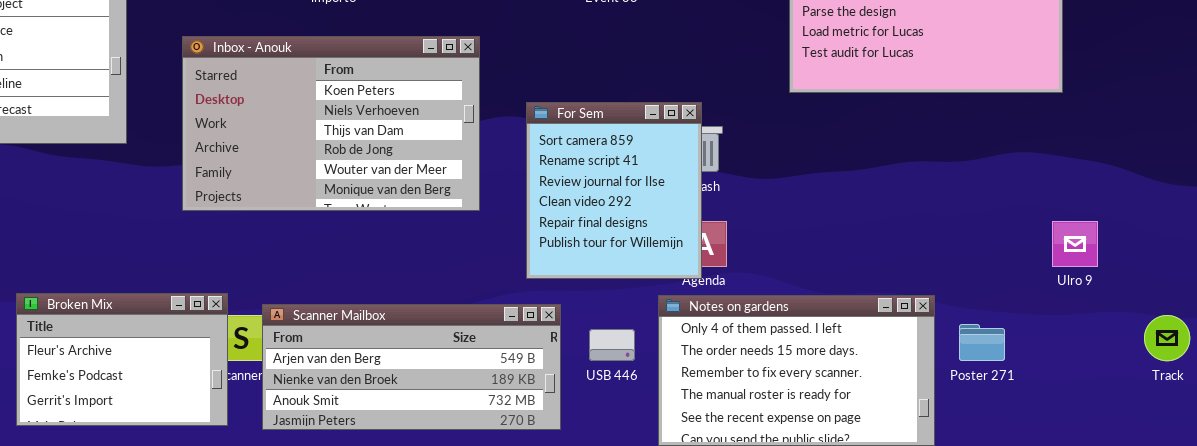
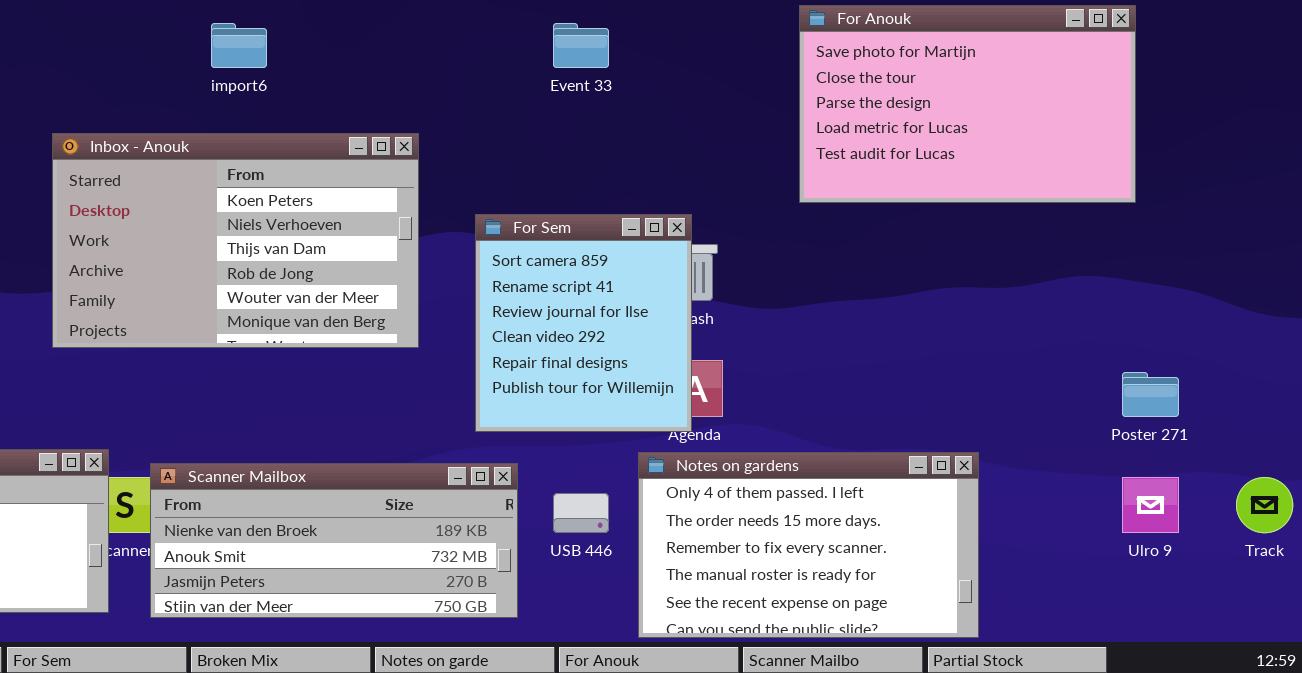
Ulro 9: [1052,221,1098,267] -> [1122,477,1179,533], moved
Scanner Mailbox: [262,304,561,430] -> [150,463,518,618], scrolled down 1 row
Poster 271: [959,324,1005,361] -> [1122,372,1179,417], moved

